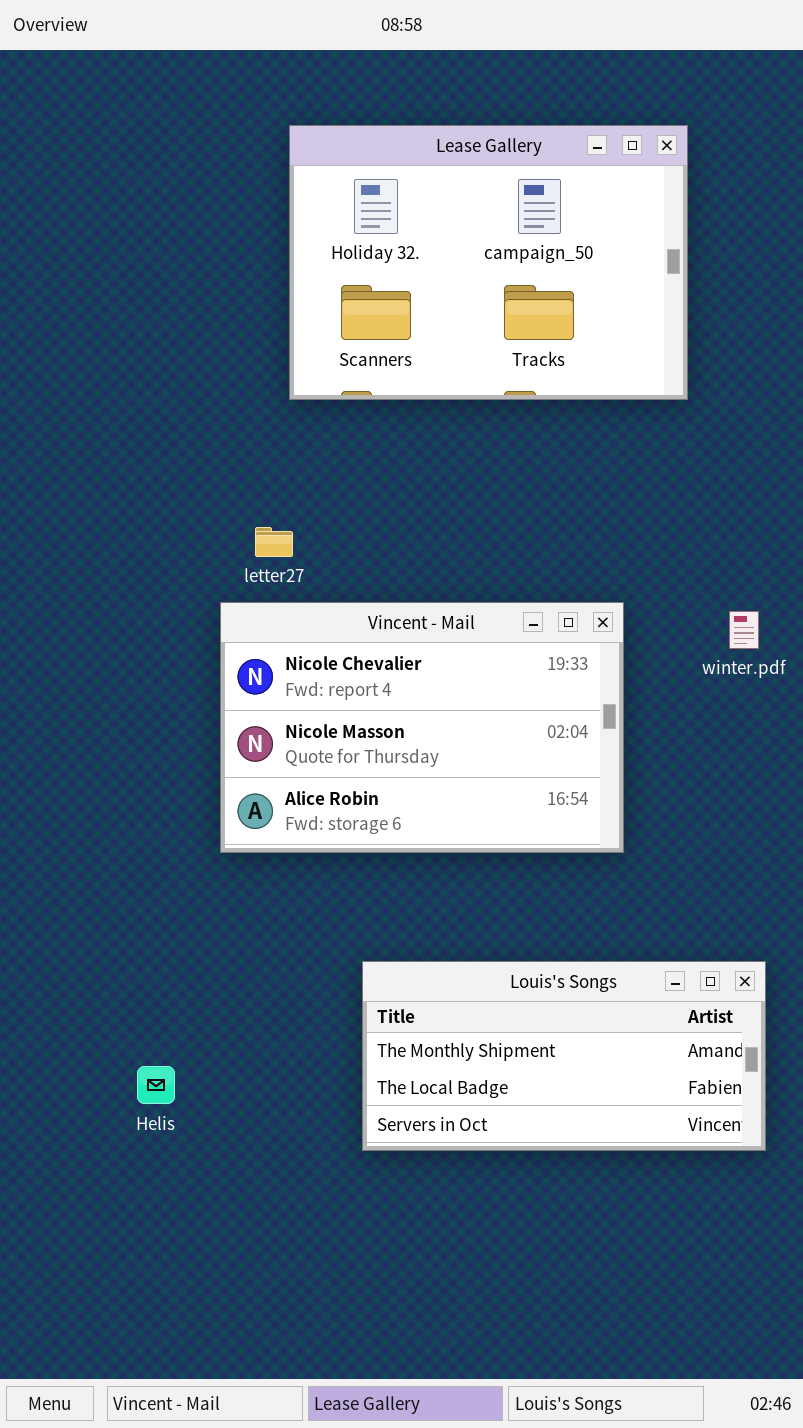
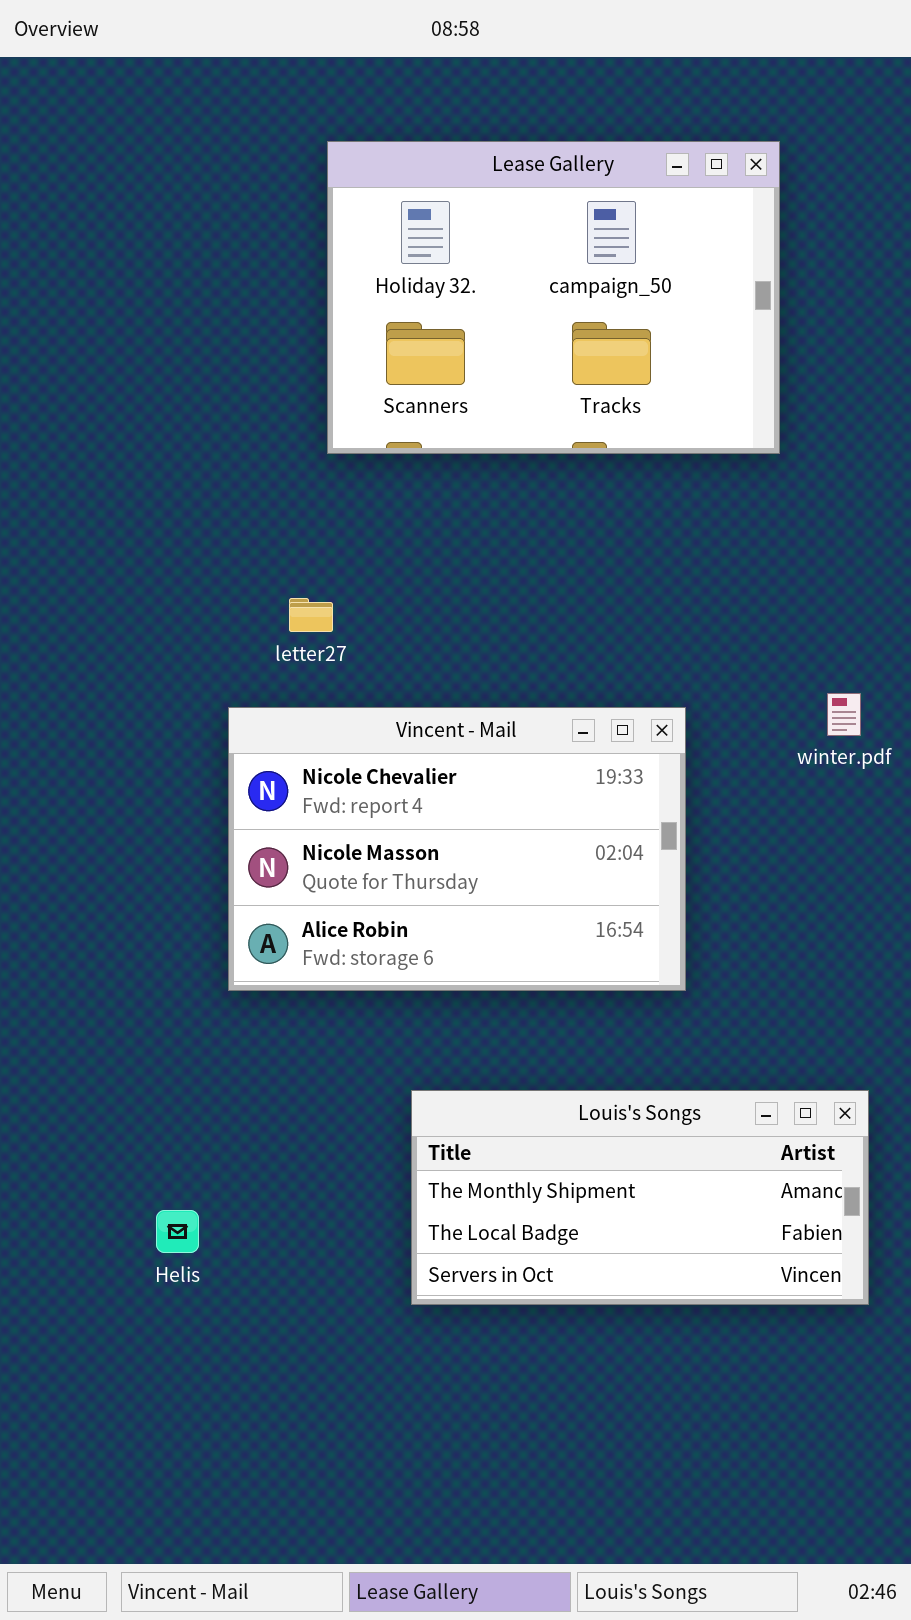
Vincent - Mail: [220,602,624,853] -> [228,707,686,991], moved

